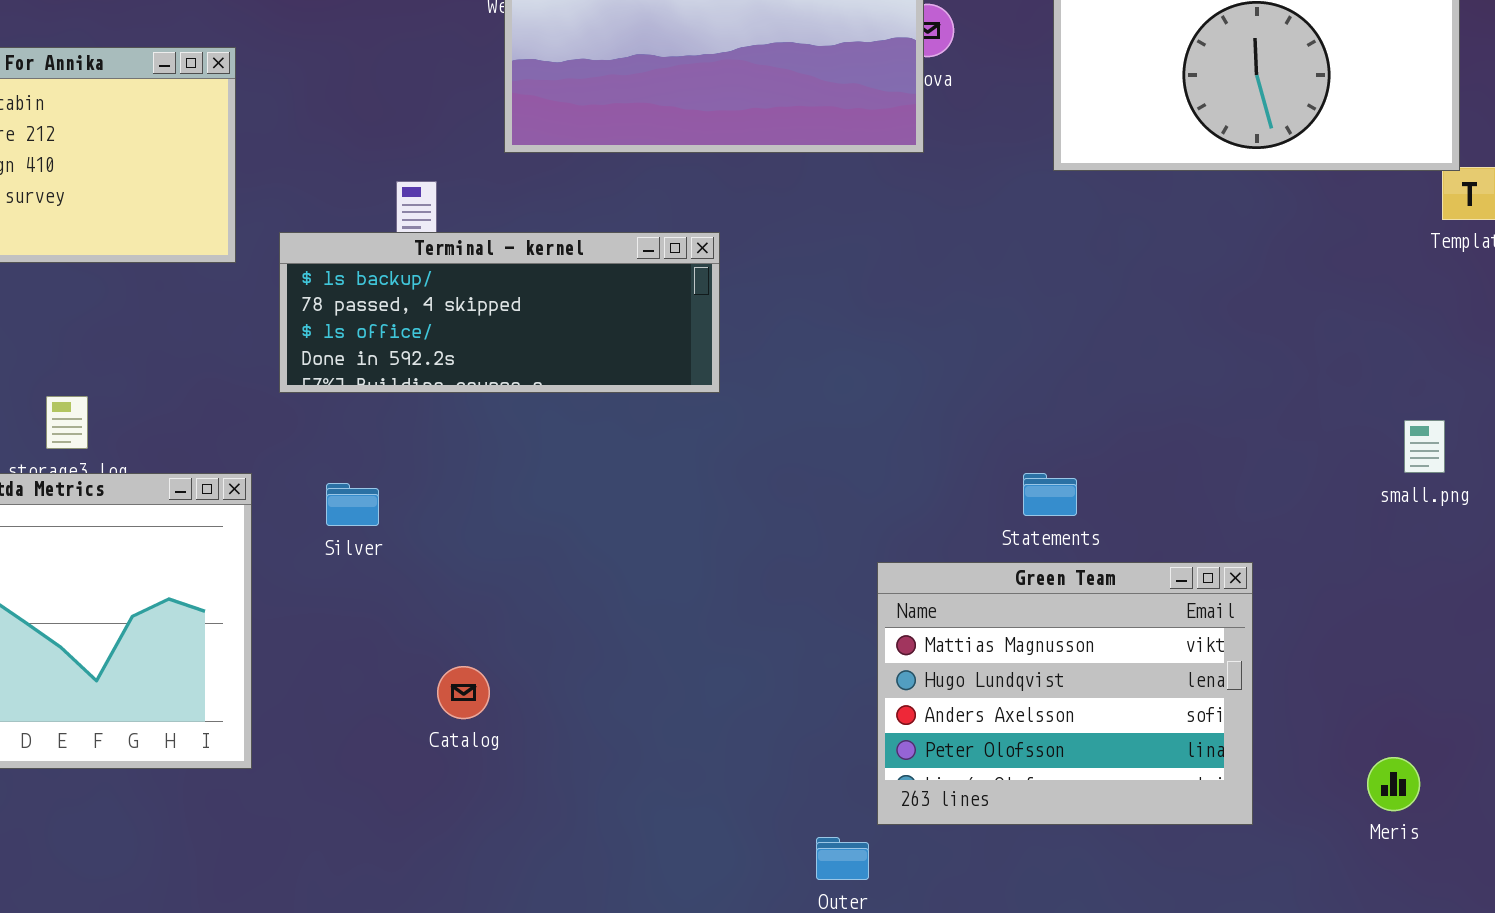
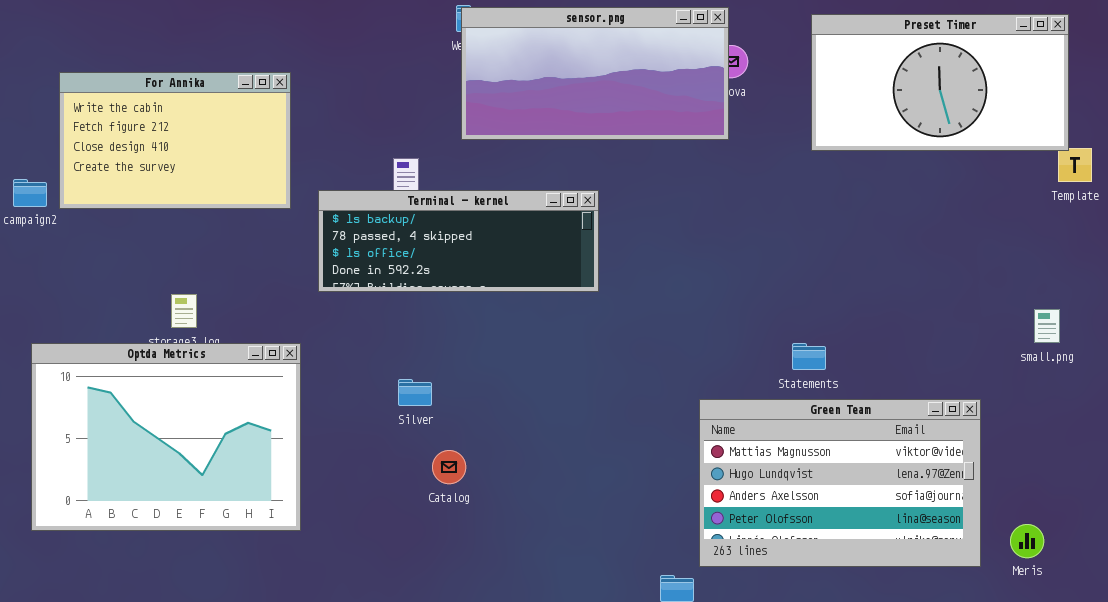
Silver: [326,483,379,526] -> [398,379,432,406], moved
Green Team: [877,562,1253,825] -> [699,399,981,567], resized
Catalog: [437,666,490,719] -> [432,450,466,484], moved

